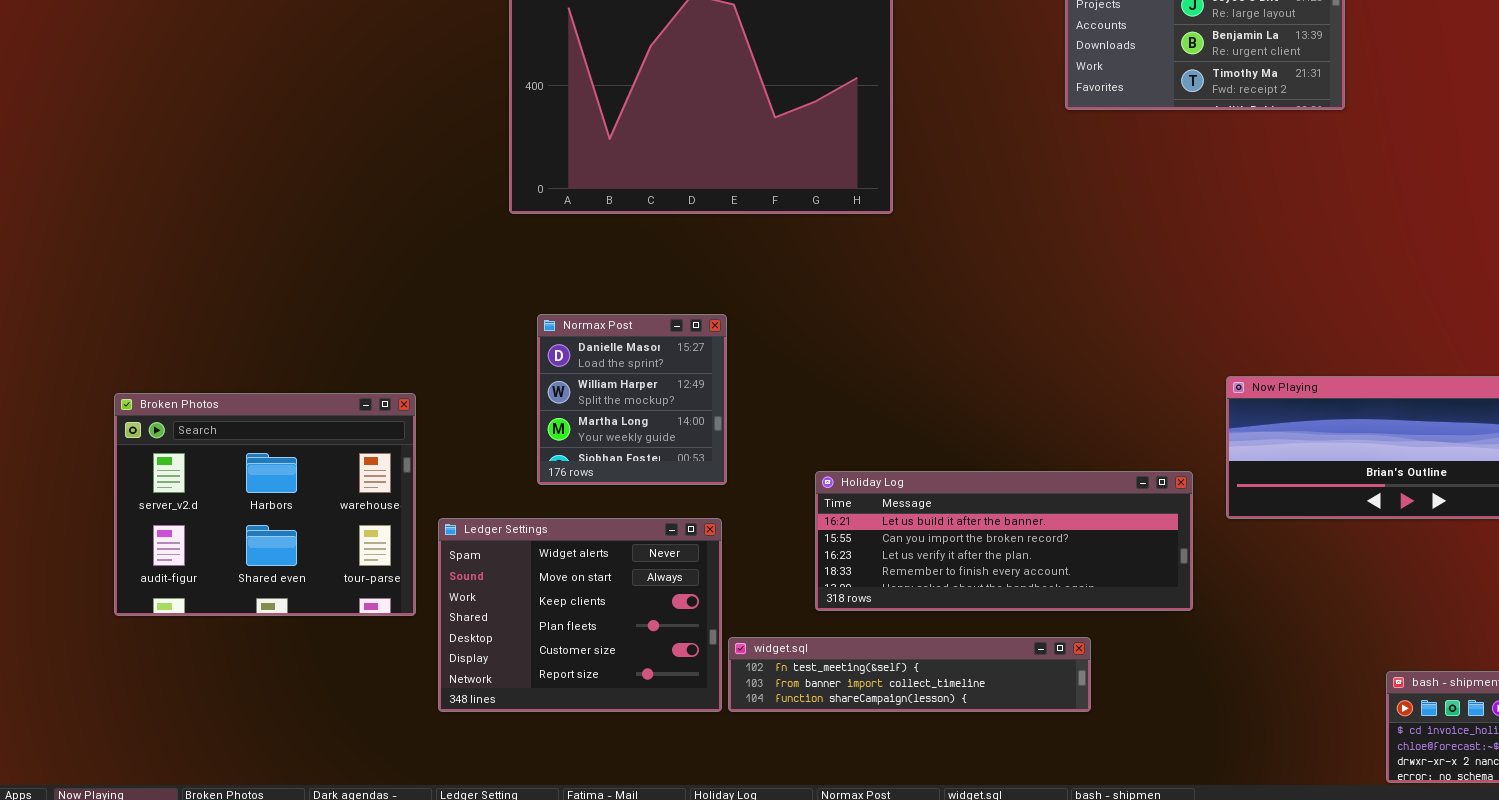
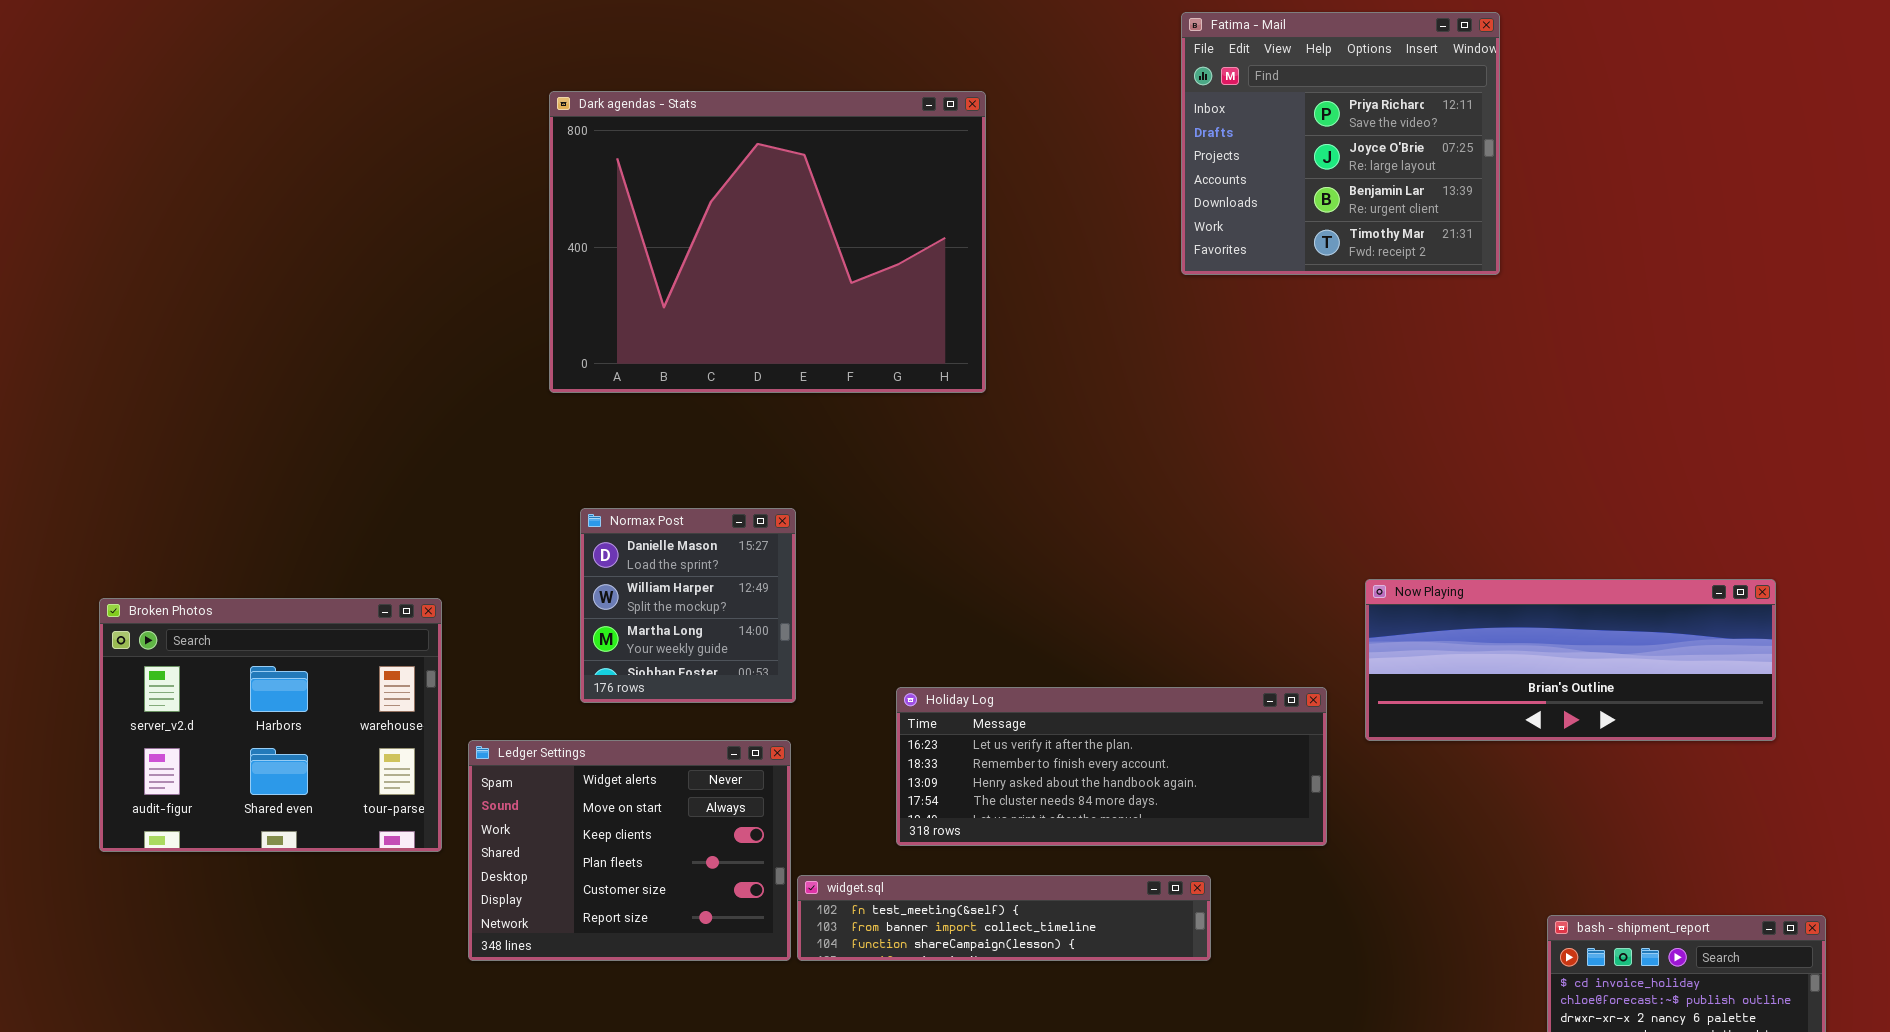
Holiday Log: [815,471,1193,611] -> [896,687,1327,846], scrolled down 2 rows

